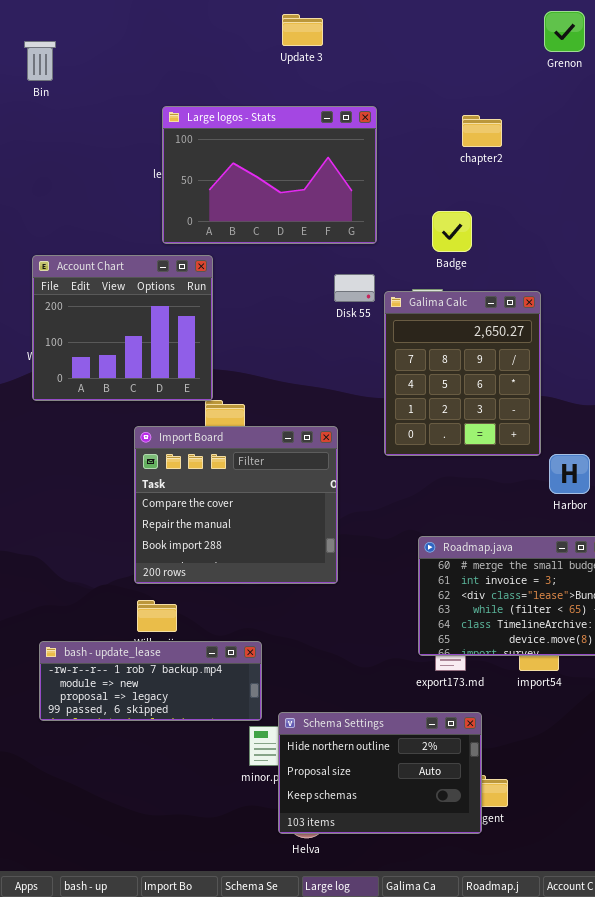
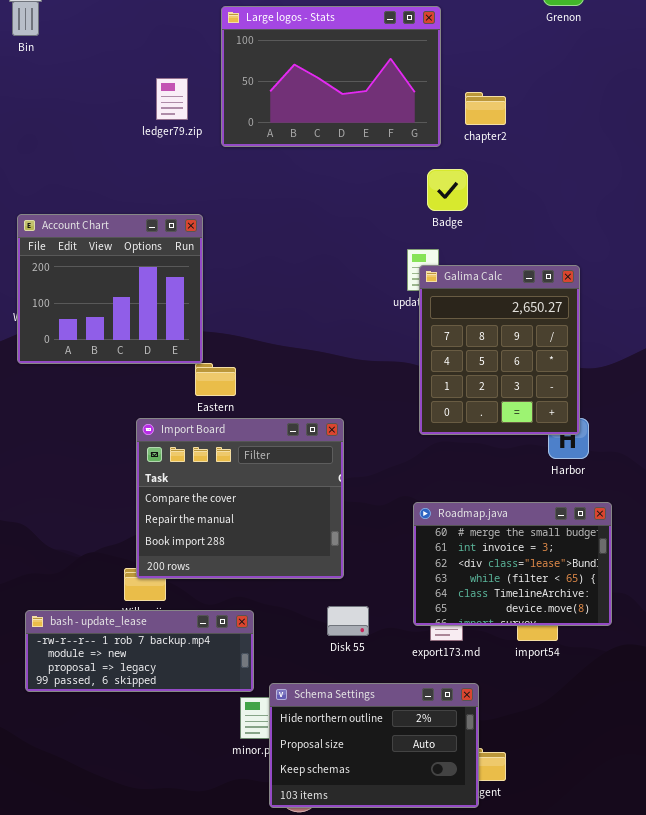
Large logos - Stats: [162,106,377,244] -> [221,6,441,147], moved
chapter2: [462,115,502,147] -> [465,92,506,125], moved
Disk 55: [334,274,375,302] -> [327,606,369,636], moved
Galima Calc: [384,291,541,456] -> [419,265,580,435], moved
Import Board: [134,426,338,584] -> [136,418,344,579], moved

